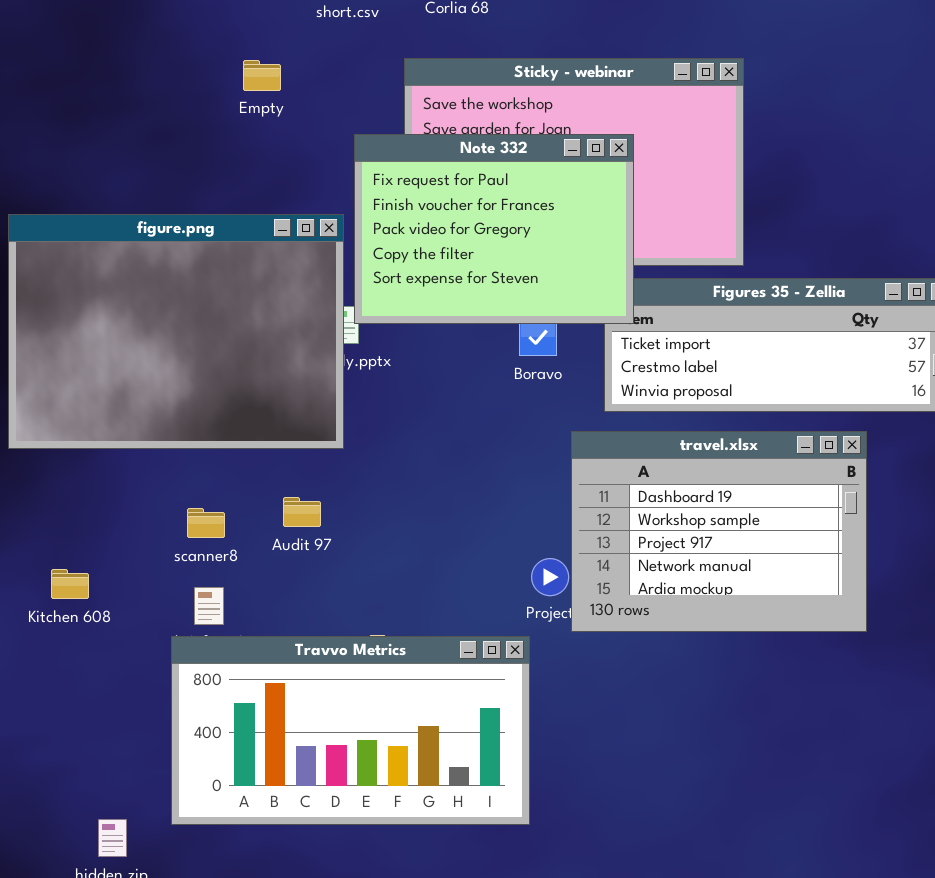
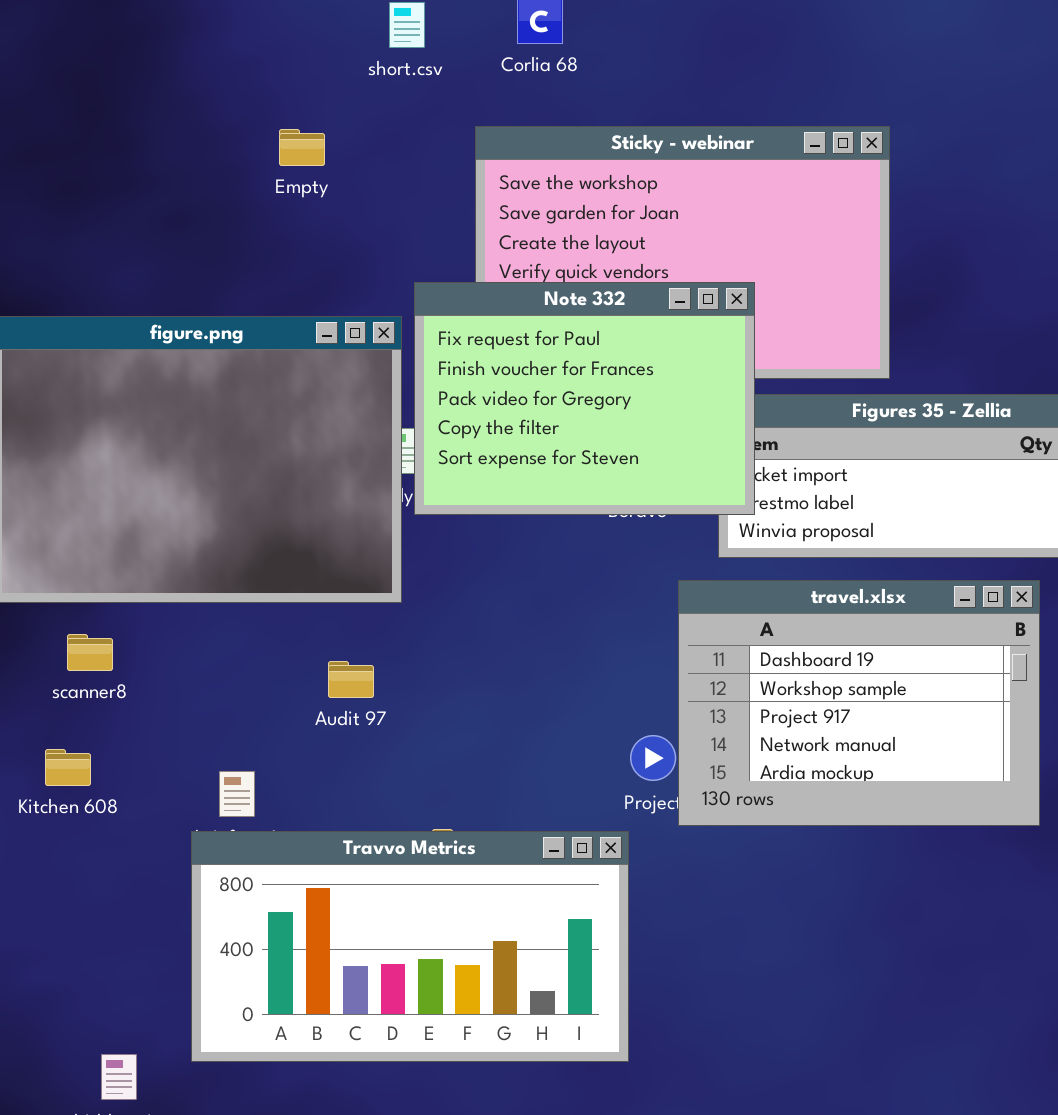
Note 332: [354,134,634,324] -> [414,282,755,515], moved
scanner8: [187,508,225,538] -> [67,634,113,671], moved

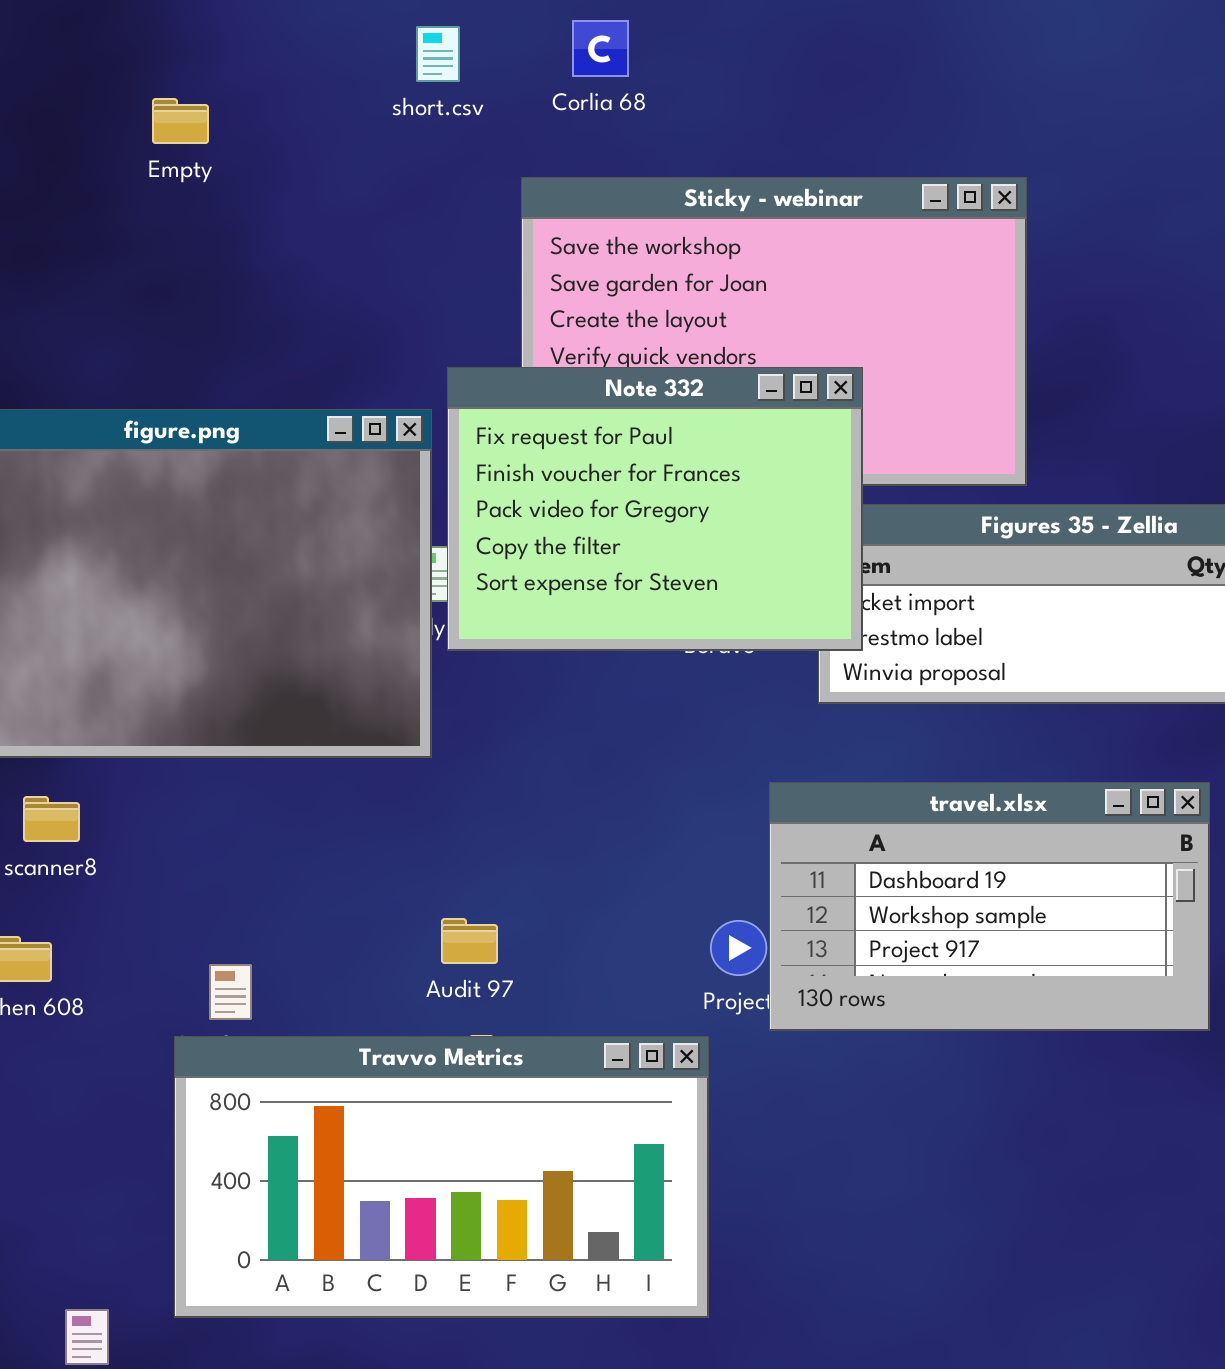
Empty: [279,129,325,166] -> [152,98,209,144], moved
travel.xlsx: [678,580,1040,826] -> [769,782,1210,1031], resized
Audit 97: [328,661,374,698] -> [441,918,498,964], moved

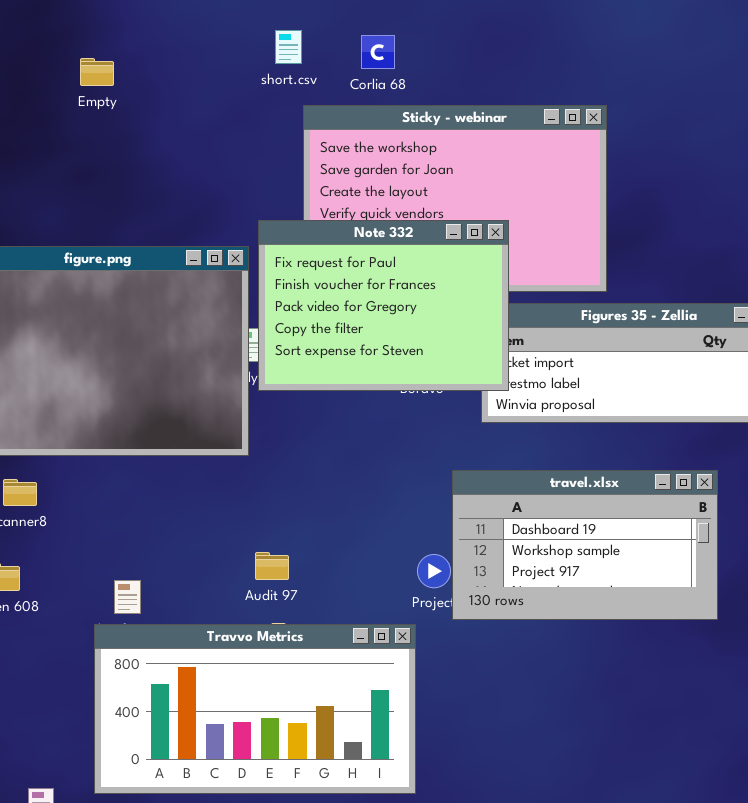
Corlia 68: [572,20,629,77] -> [361,35,395,69], moved
short.csv: [416,26,460,82] -> [275,30,302,64], moved

